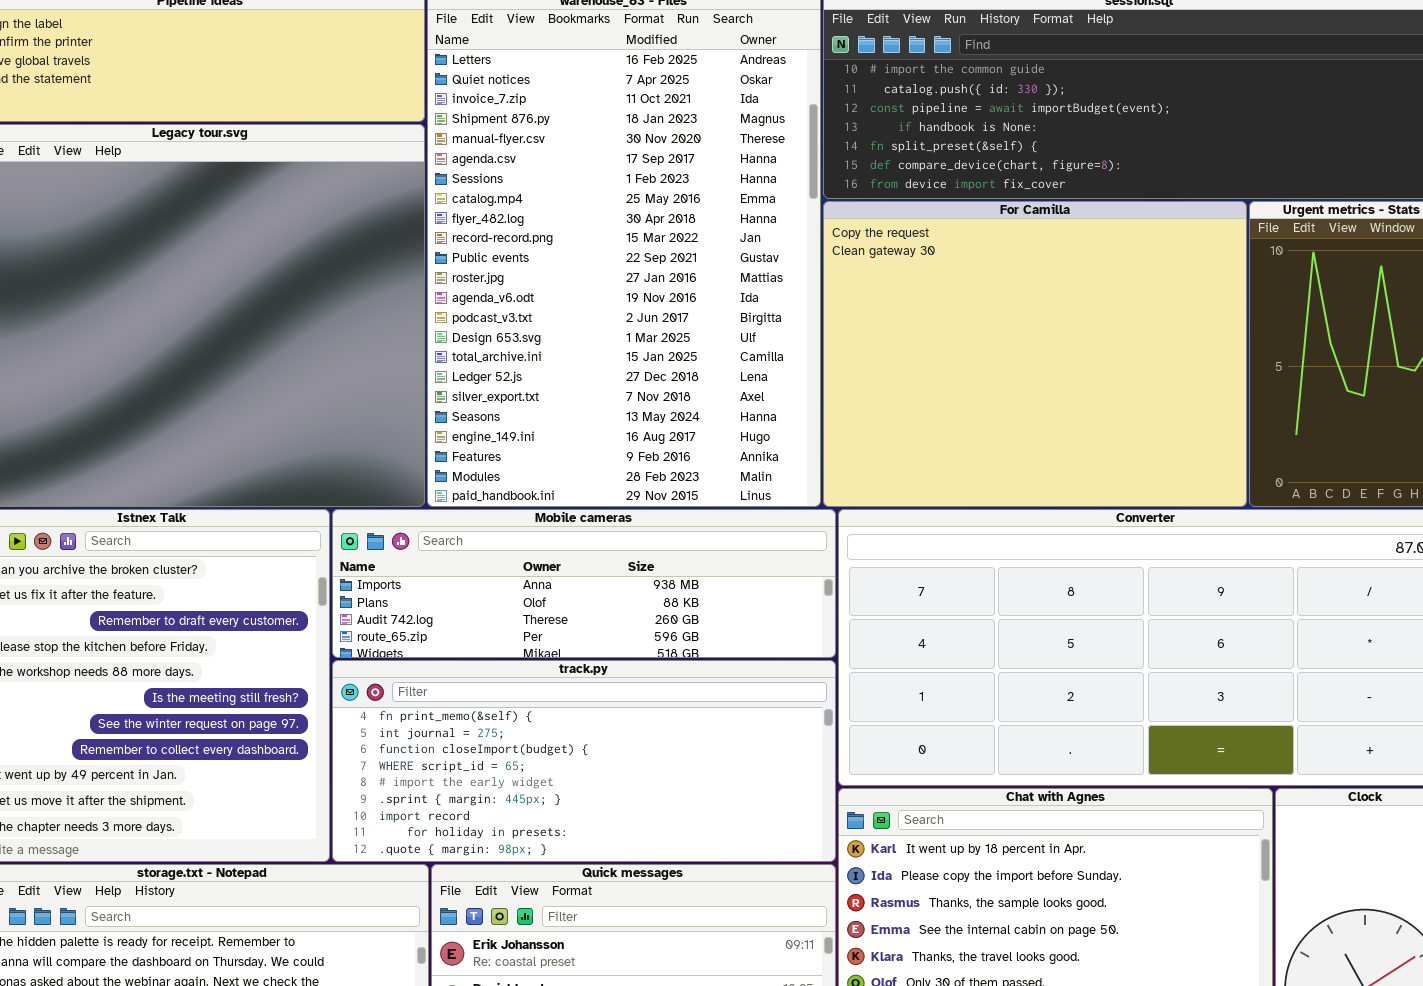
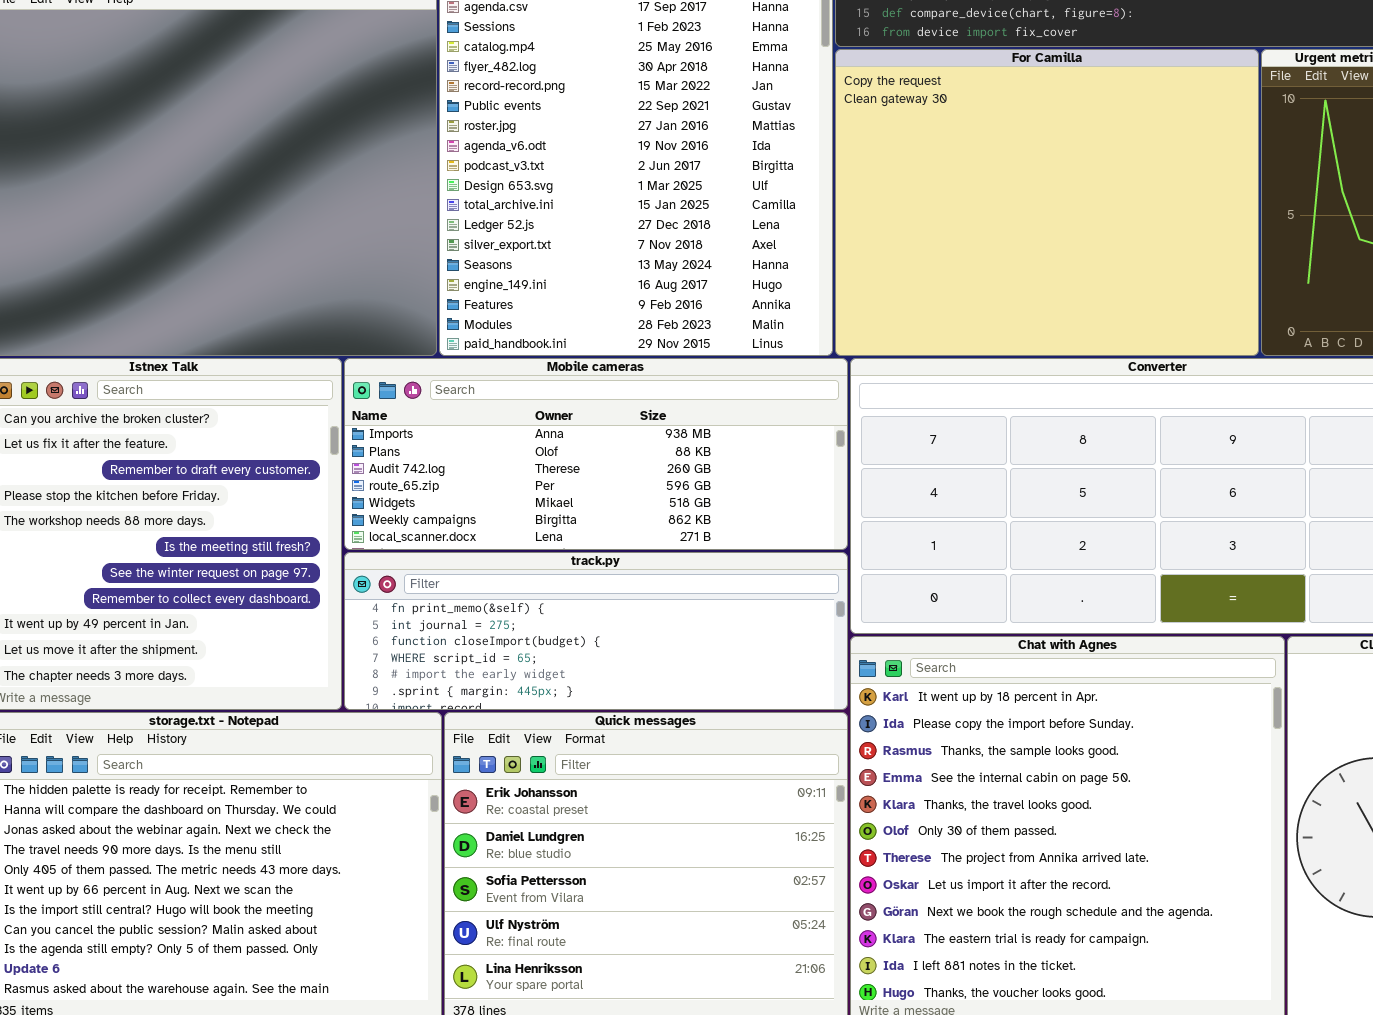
Mobile cameras: [332,509,836,658] -> [344,358,848,550], resized
track.py: [332,660,836,862] -> [344,552,848,710], resized

